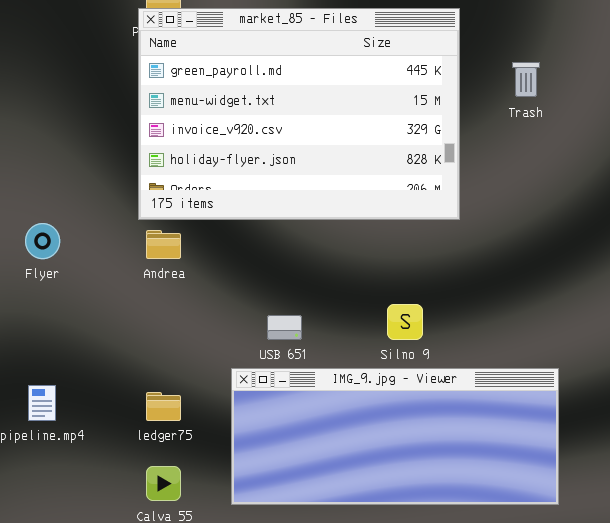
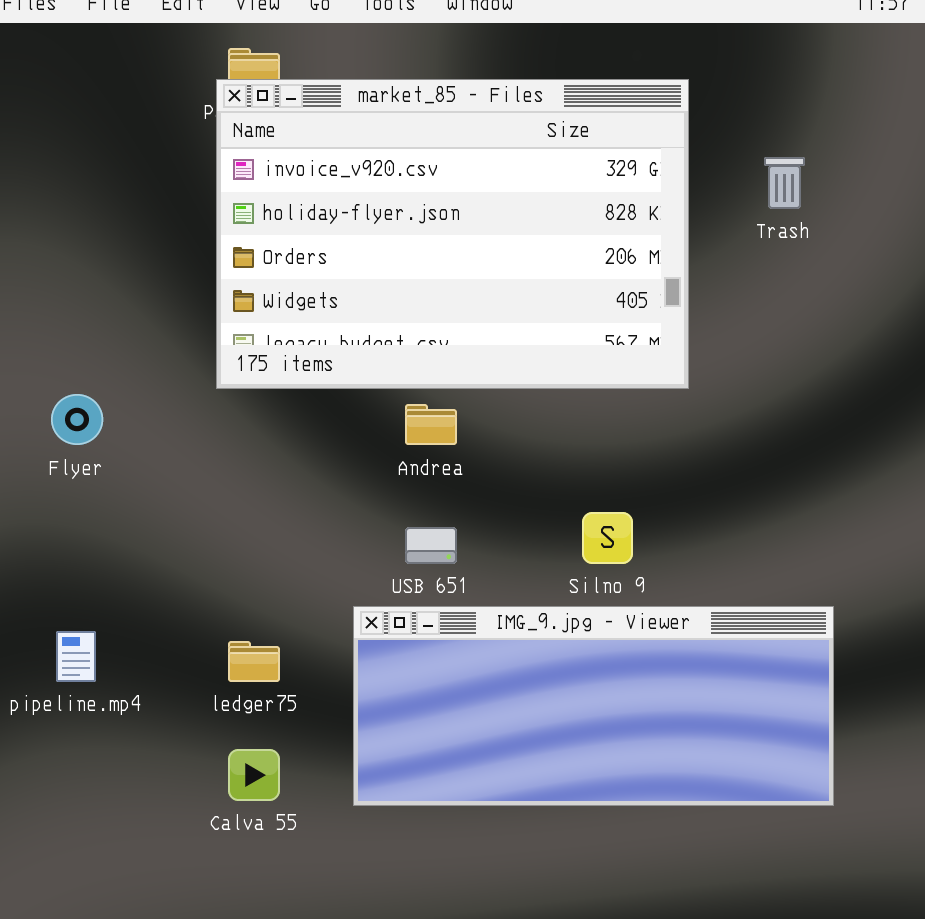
market_85 - Files: [138,8,460,220] -> [216,79,689,389], scrolled down 2 rows
Andrea: [146,230,181,259] -> [405,404,457,445], moved

